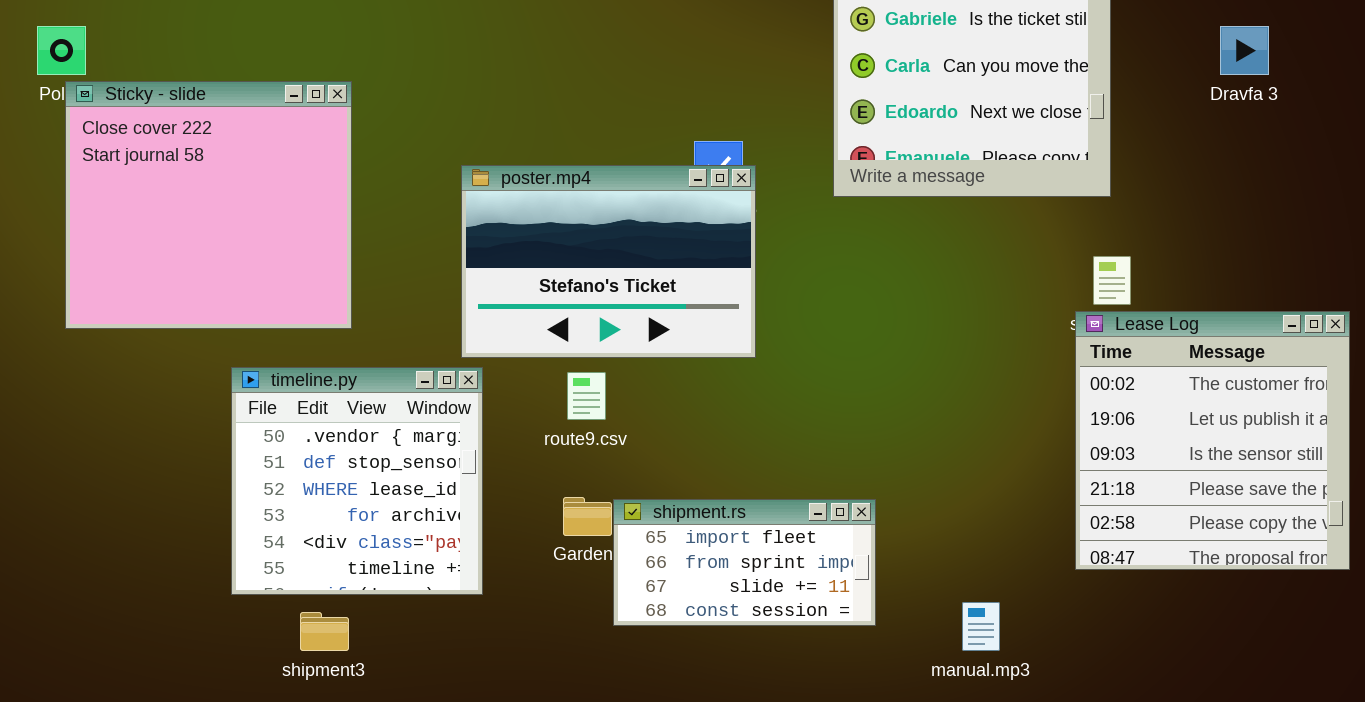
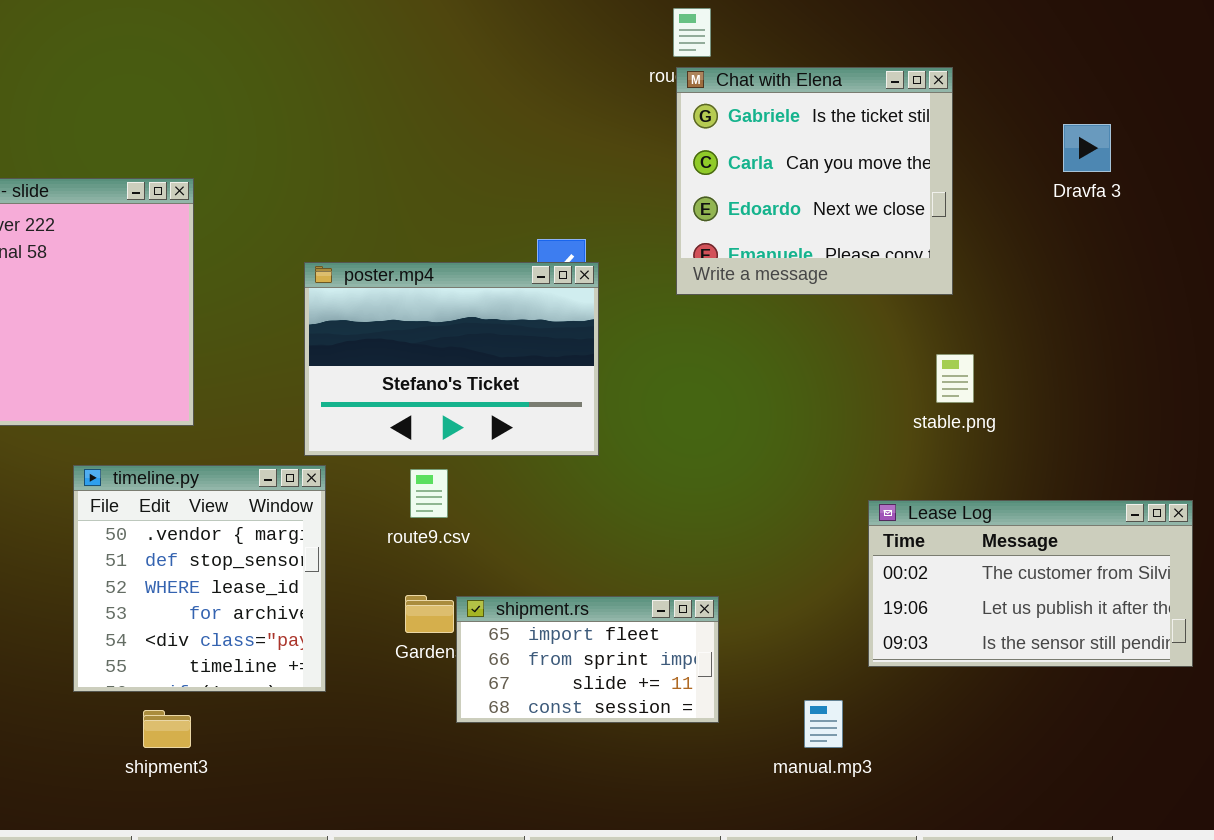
Lease Log: [1075,311,1350,570] -> [868,500,1193,667], resized

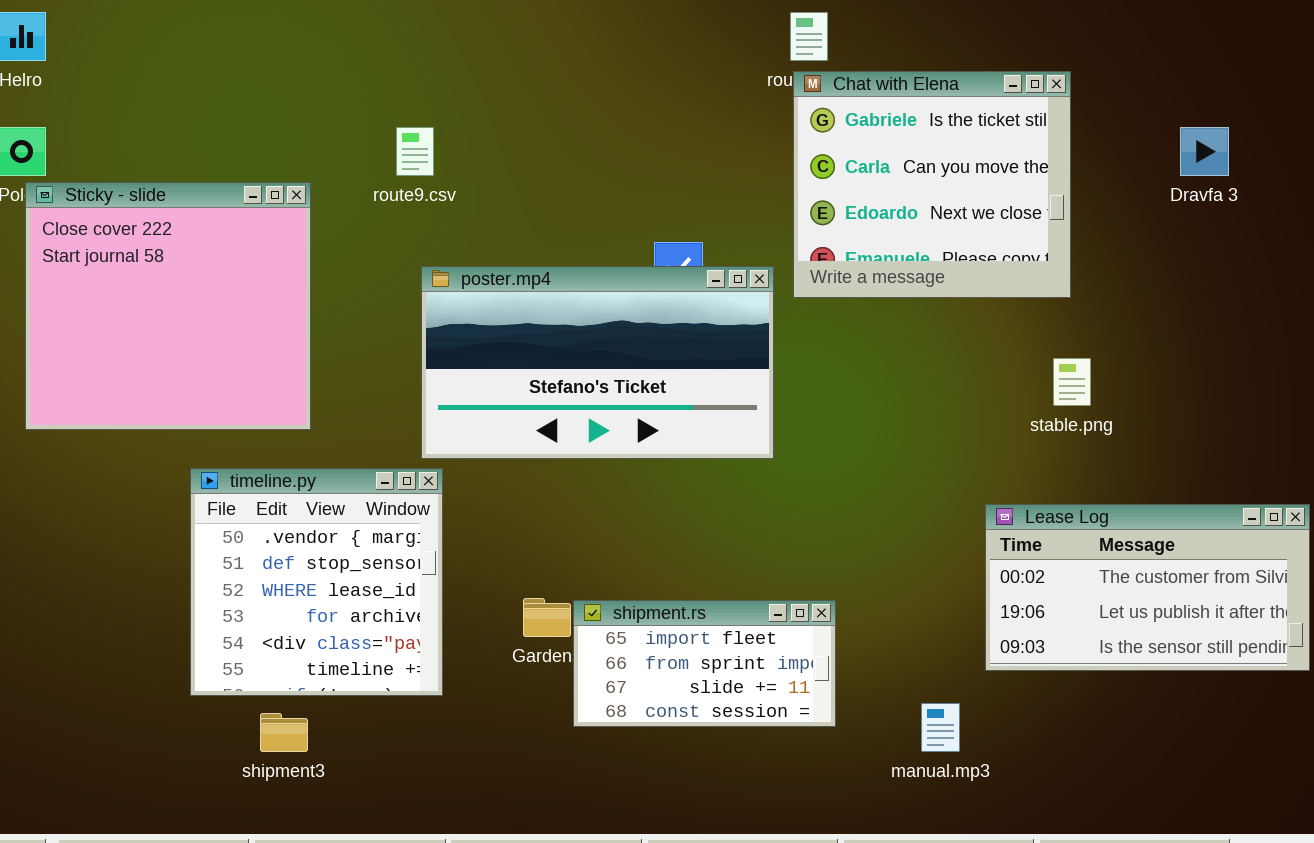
poster.mp4: [304,262,599,456] -> [421,266,774,459], resized
route9.csv: [410,469,448,518] -> [396,127,434,176], moved

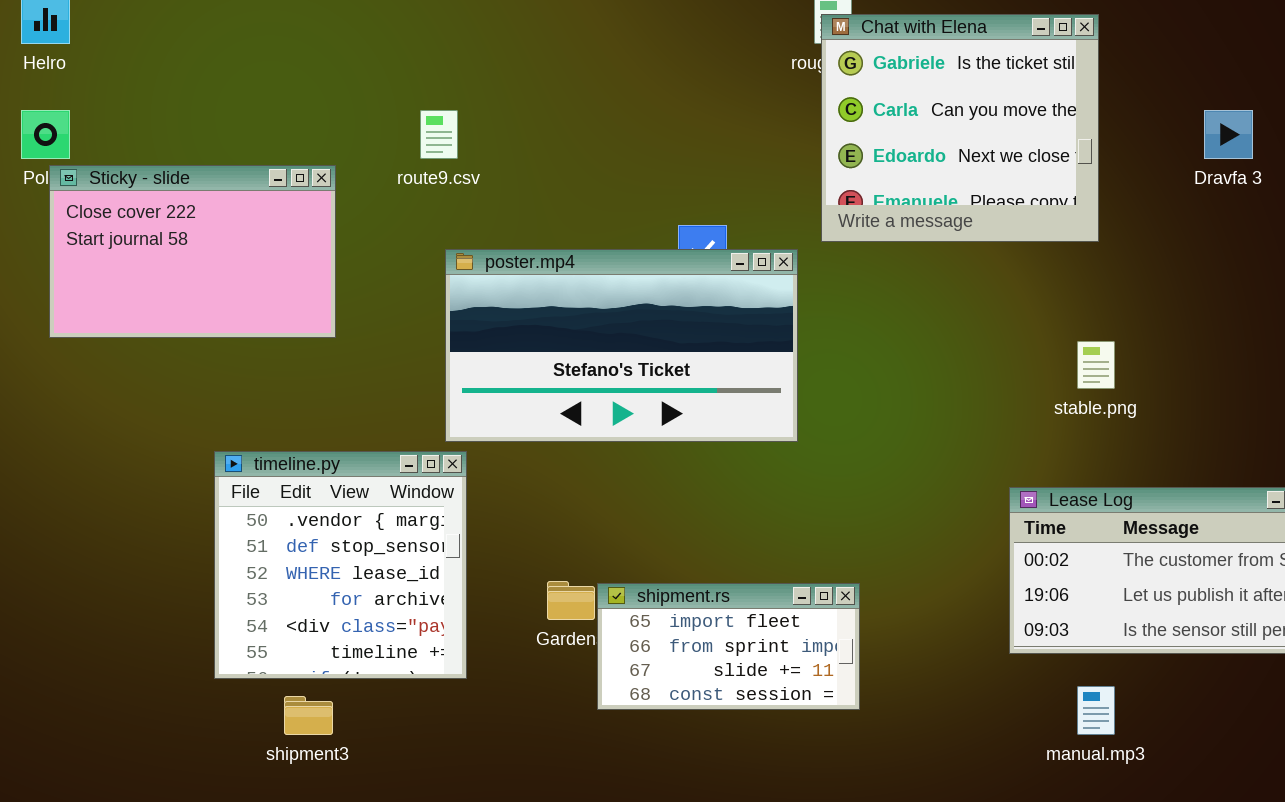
Chat with Elena: [793,71,1071,298] -> [821,14,1099,242], moved
Sticky - slide: [25,182,311,430] -> [49,165,336,338], resized
manual.mp3: [921,703,960,752] -> [1077,686,1115,735], moved

